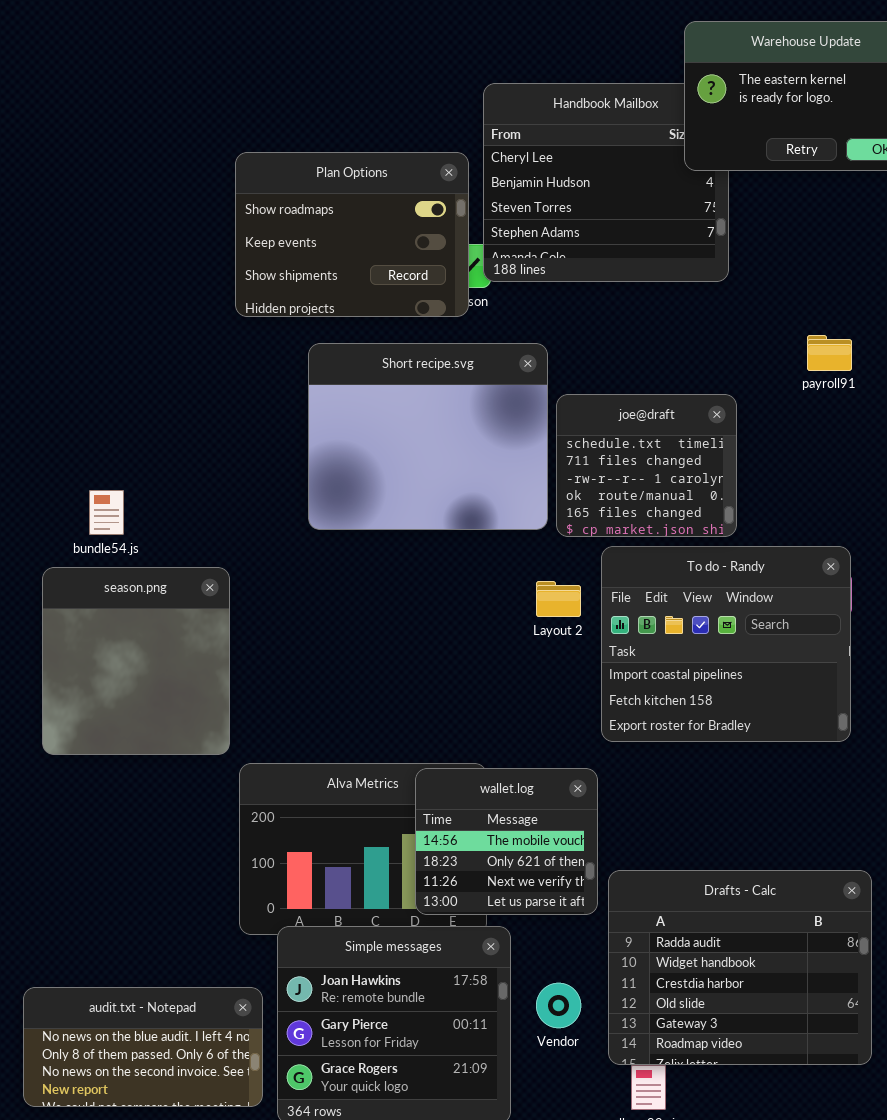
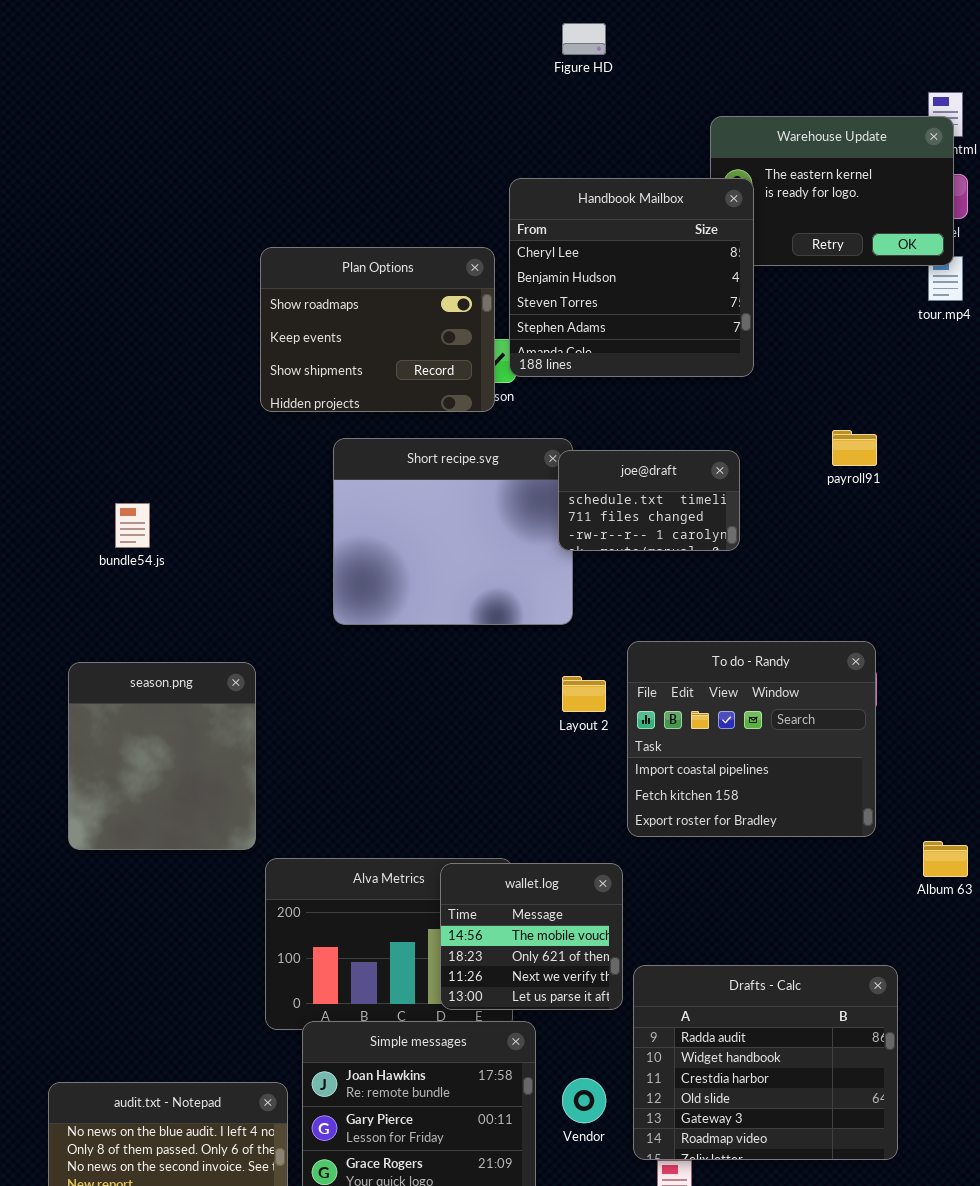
Handbook Mailbox: [483,83,729,282] -> [509,178,754,377], raised
joe@draft: [556,394,737,537] -> [558,450,740,551], moved, resized
bundle54.js: [89,490,124,535] -> [115,503,150,548], moved

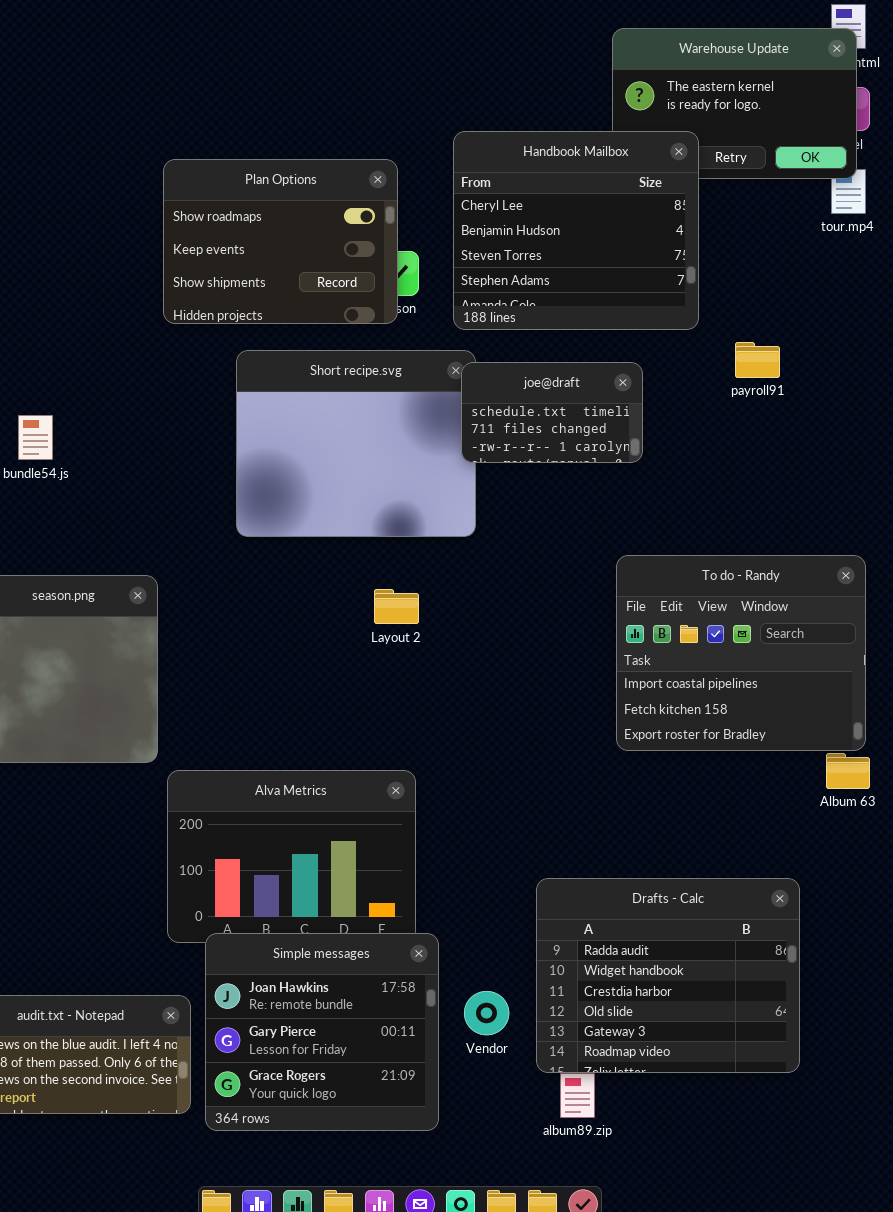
Handbook Mailbox: [509,178,754,377] -> [453,131,699,330], moved
To do - Randy: [627,641,876,837] -> [616,555,866,751], moved
Layout 2: [562,676,606,712] -> [374,589,419,624], moved
wallet.log: [440,863,623,1010] -> none, closed

